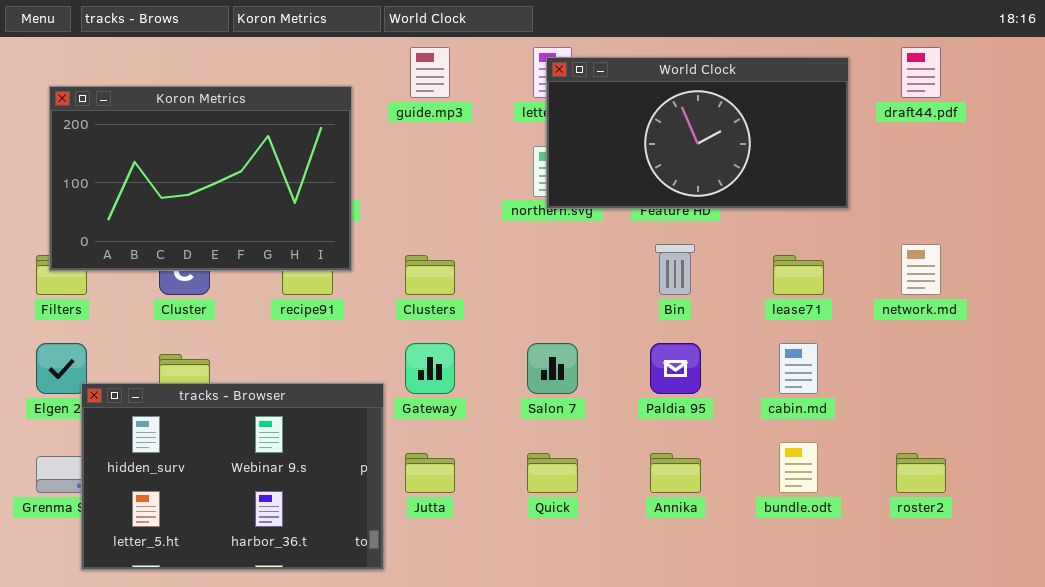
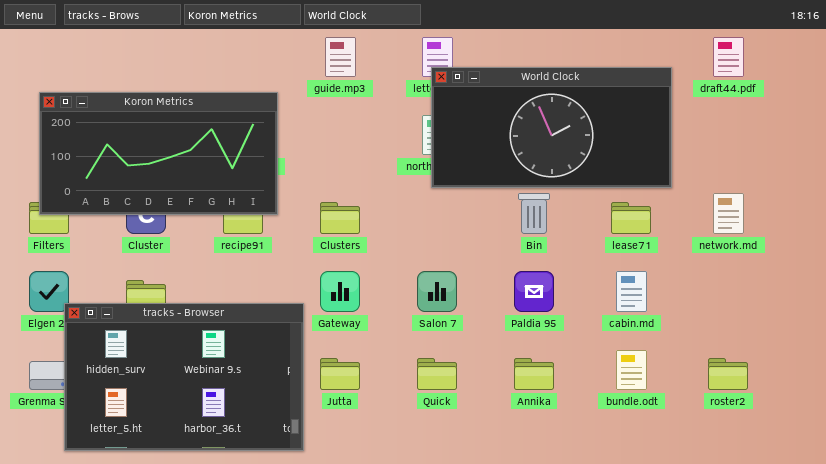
World Clock: [546,57,849,209] -> [431,67,672,188], moved
Koron Metrics: [49,86,352,271] -> [39,92,278,215], resized

